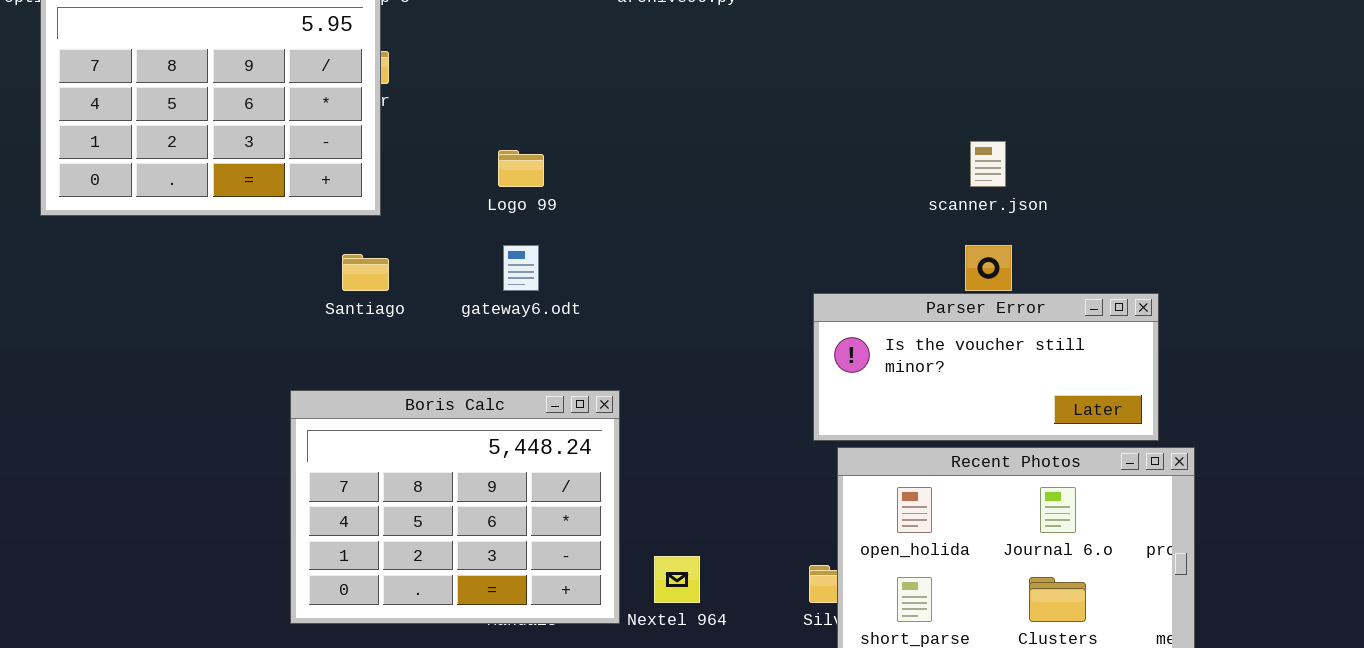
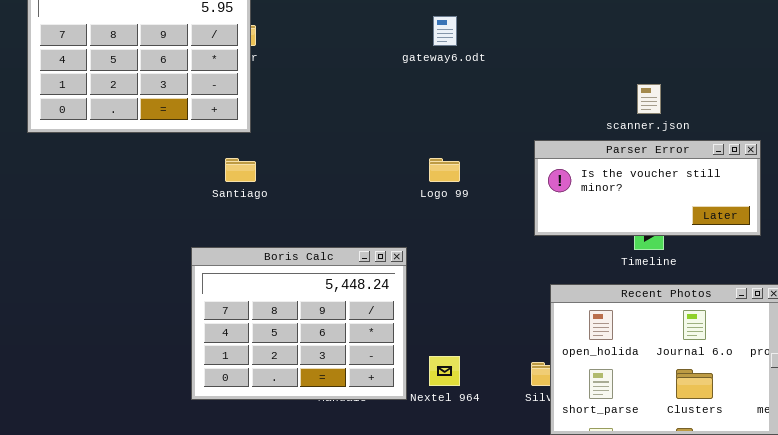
Logo 99: [498,150,544,187] -> [429,158,460,182], moved
gateway6.odt: [503,245,539,291] -> [433,16,457,46], moved
Parser Error: [813,293,1159,441] -> [534,140,761,236], moved

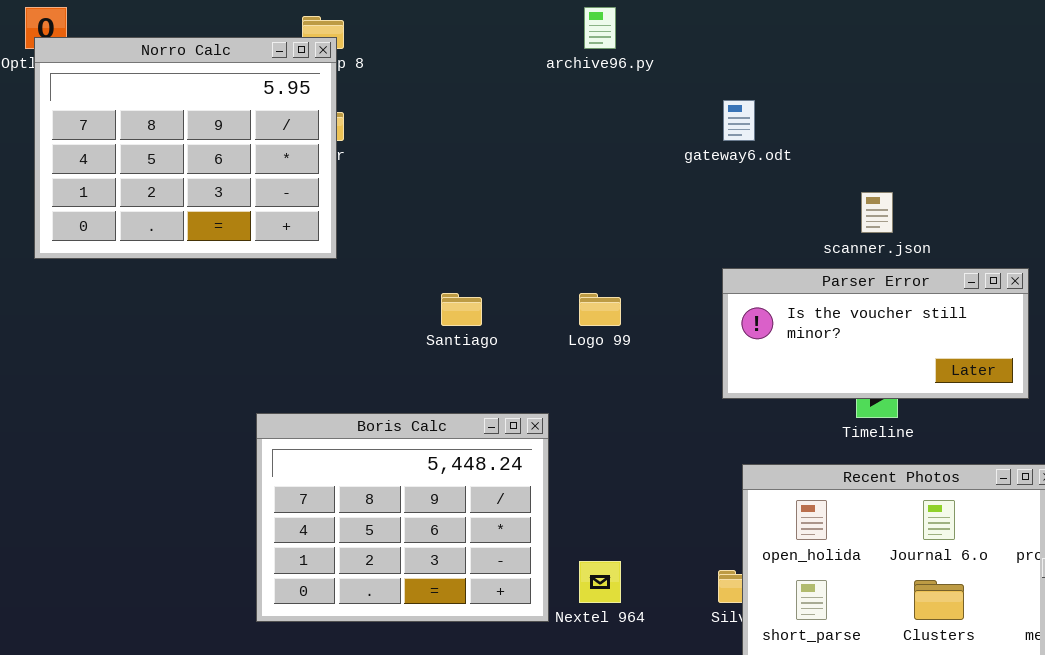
gateway6.odt: [433,16,457,46] -> [723,100,755,141], moved
Santiago: [225,158,256,182] -> [441,293,482,326], moved

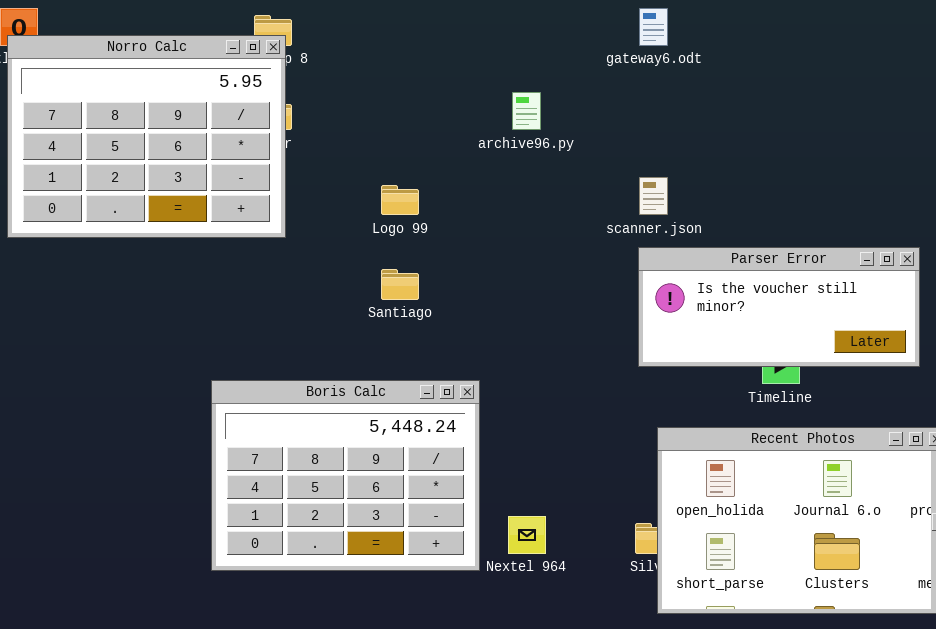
archive96.py: [584,7,616,49] -> [512,92,541,130], moved
gateway6.odt: [723,100,755,141] -> [639,8,668,46], moved
scanner.json: [861,192,893,233] -> [639,177,668,215], moved
Logo 99: [579,293,621,326] -> [381,185,419,215], moved

